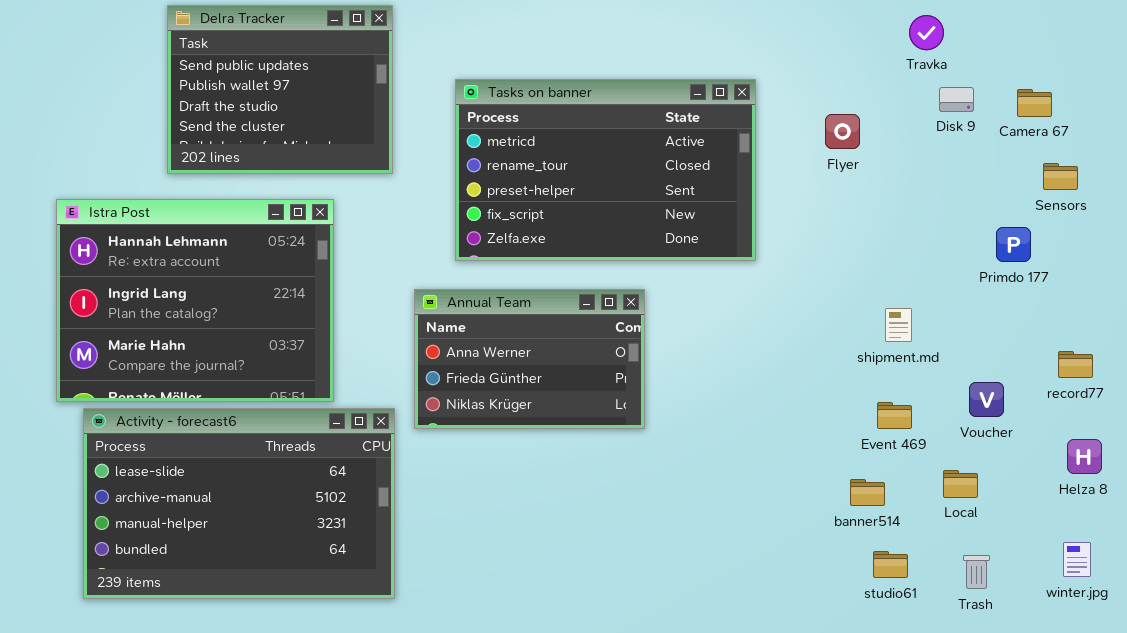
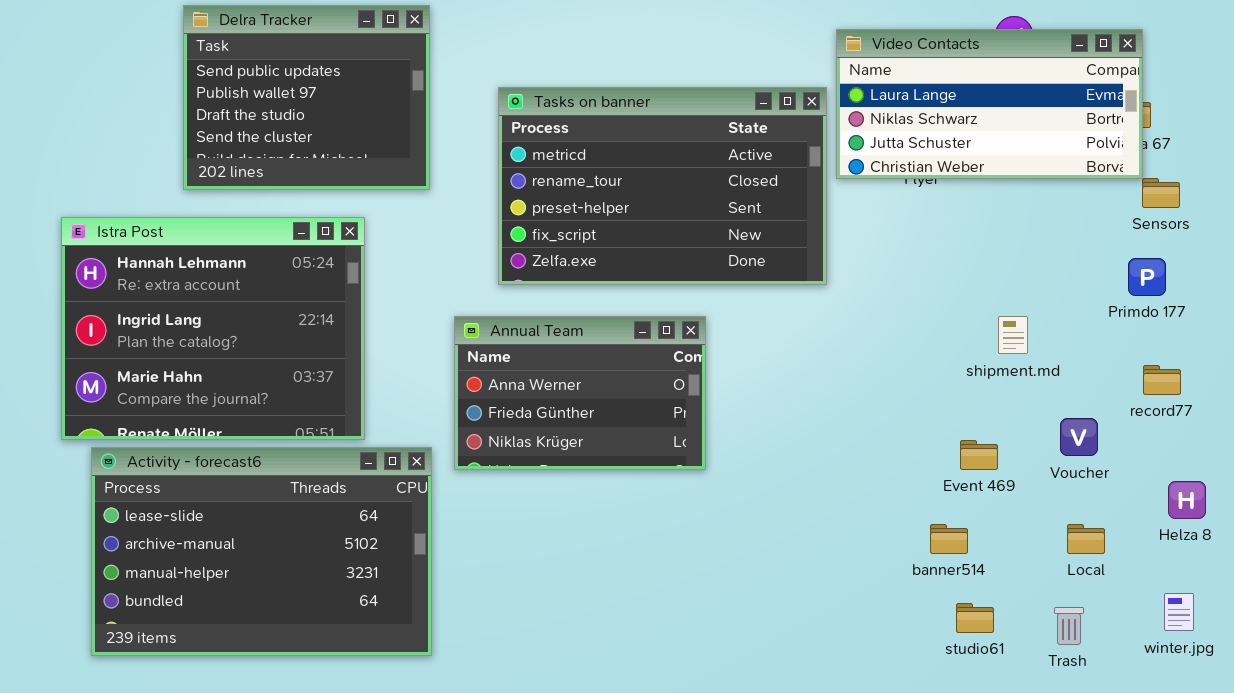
Video Contacts: none -> [836,29,1143,179], opened
Primdo 177: [996,227,1031,262] -> [1128,258,1166,296], moved
shipment.md: [885,308,912,342] -> [998,316,1028,354], moved
record77: [1058,351,1093,378] -> [1143,365,1181,395], moved
Local: [943,470,978,498] -> [1067,524,1105,554], moved

